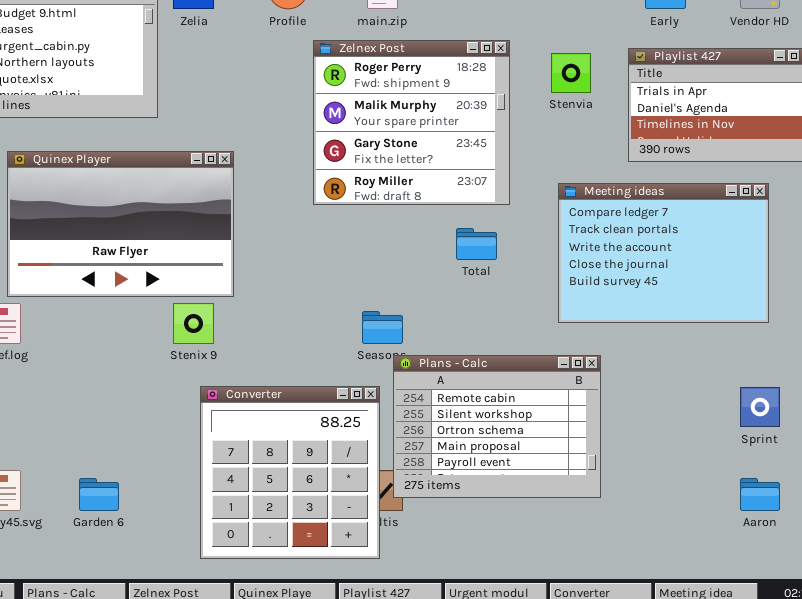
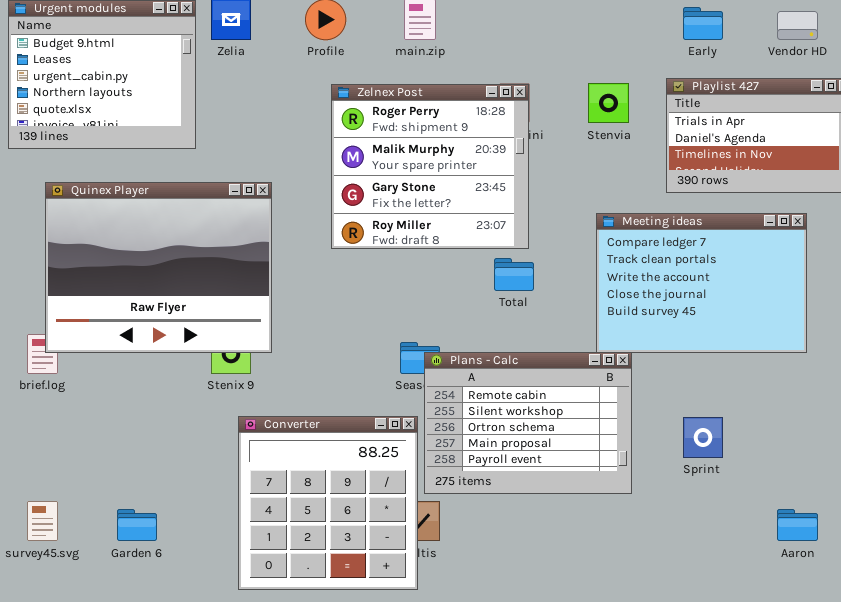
Zelnex Post: [313,40,510,205] -> [331,84,529,249], moved
Quinex Player: [7,151,234,297] -> [45,182,272,353], resized
Plans - Calc: [393,355,601,498] -> [424,352,632,494], moved
Sprint: [740,387,780,427] -> [683,417,723,458], moved

